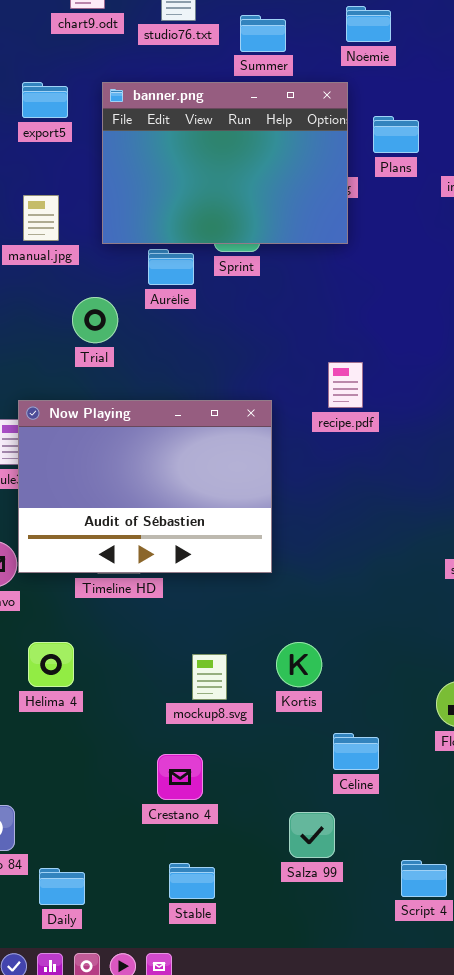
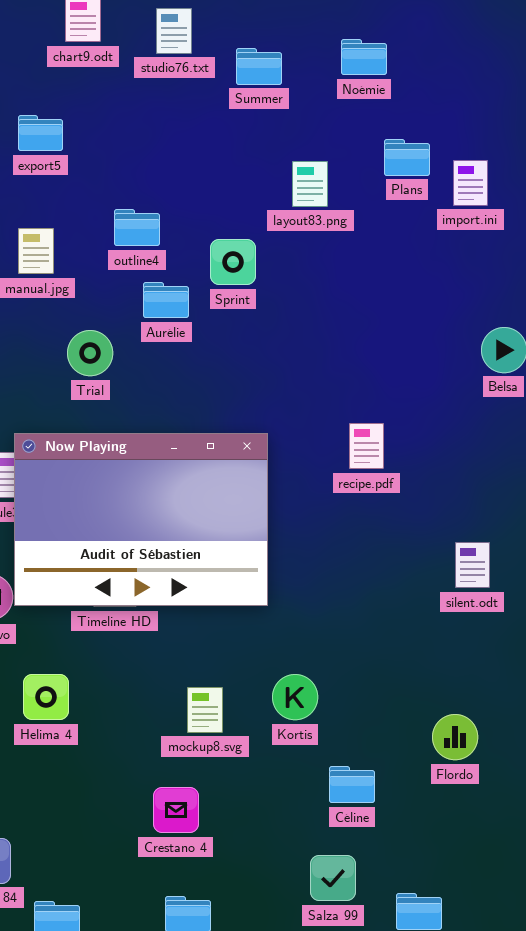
banner.png: [102,82,348,244] -> none, closed
Plans: [373,116,419,153] -> [384,139,430,176], moved
recipe.pdf: [328,362,363,408] -> [349,423,384,469], moved
Salza 99: [289,812,335,858] -> [310,855,356,901], moved

